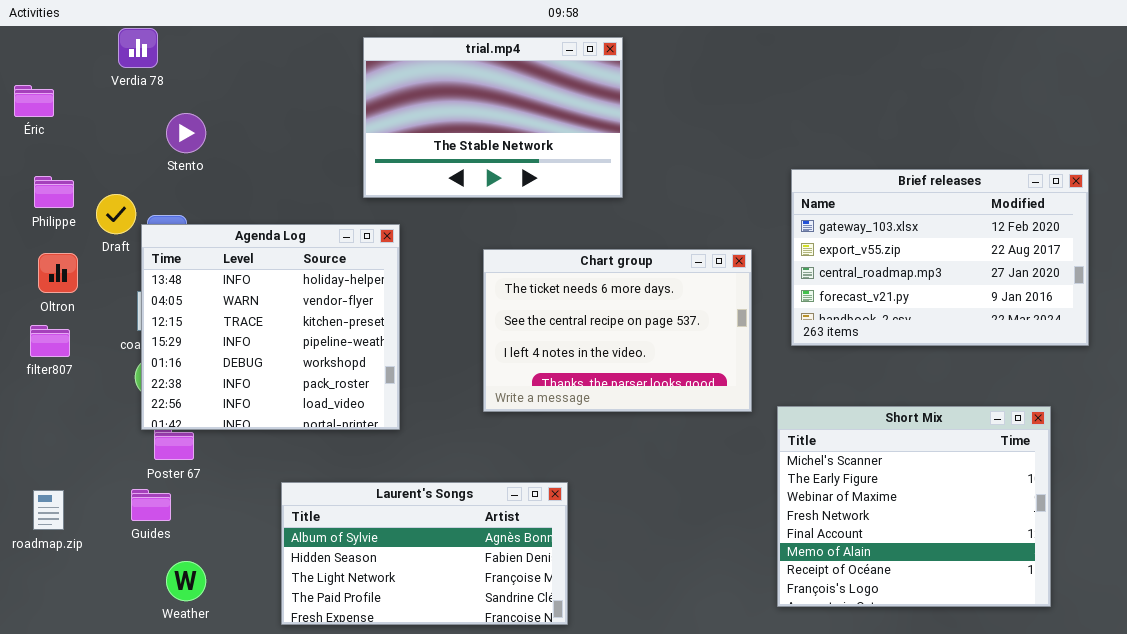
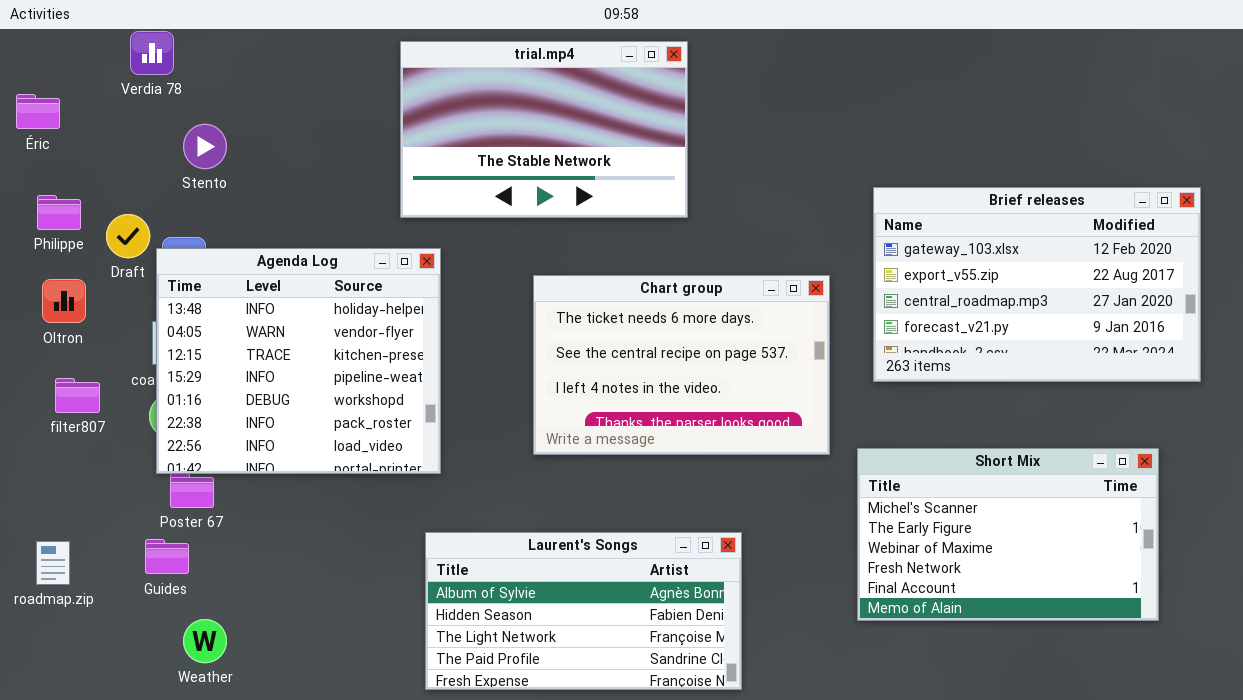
filter807: [30,325,70,357] -> [55,378,100,413], moved
Short Mix: [777,406,1051,607] -> [857,448,1159,621], resized
Laurent's Songs: [281,482,568,625] -> [425,532,742,690], moved

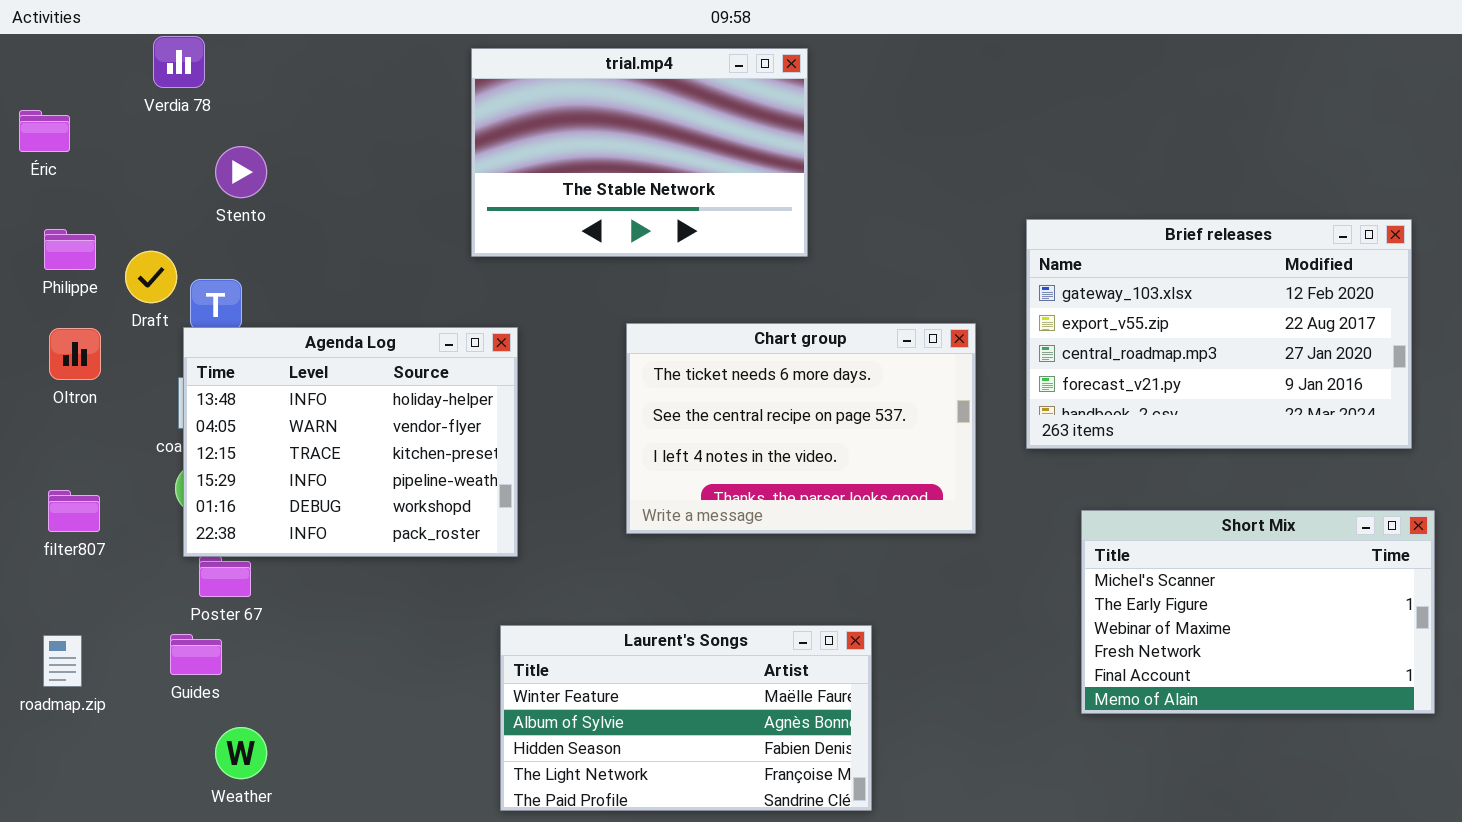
Agenda Log: [156,248,441,474] -> [183,327,518,557], resized
filter807: [55,378,100,413] -> [48,490,100,532], moved
Short Mix: [857,448,1159,621] -> [1081,510,1435,714], moved
Laurent's Songs: [425,532,742,690] -> [500,625,872,811], scrolled up 1 row

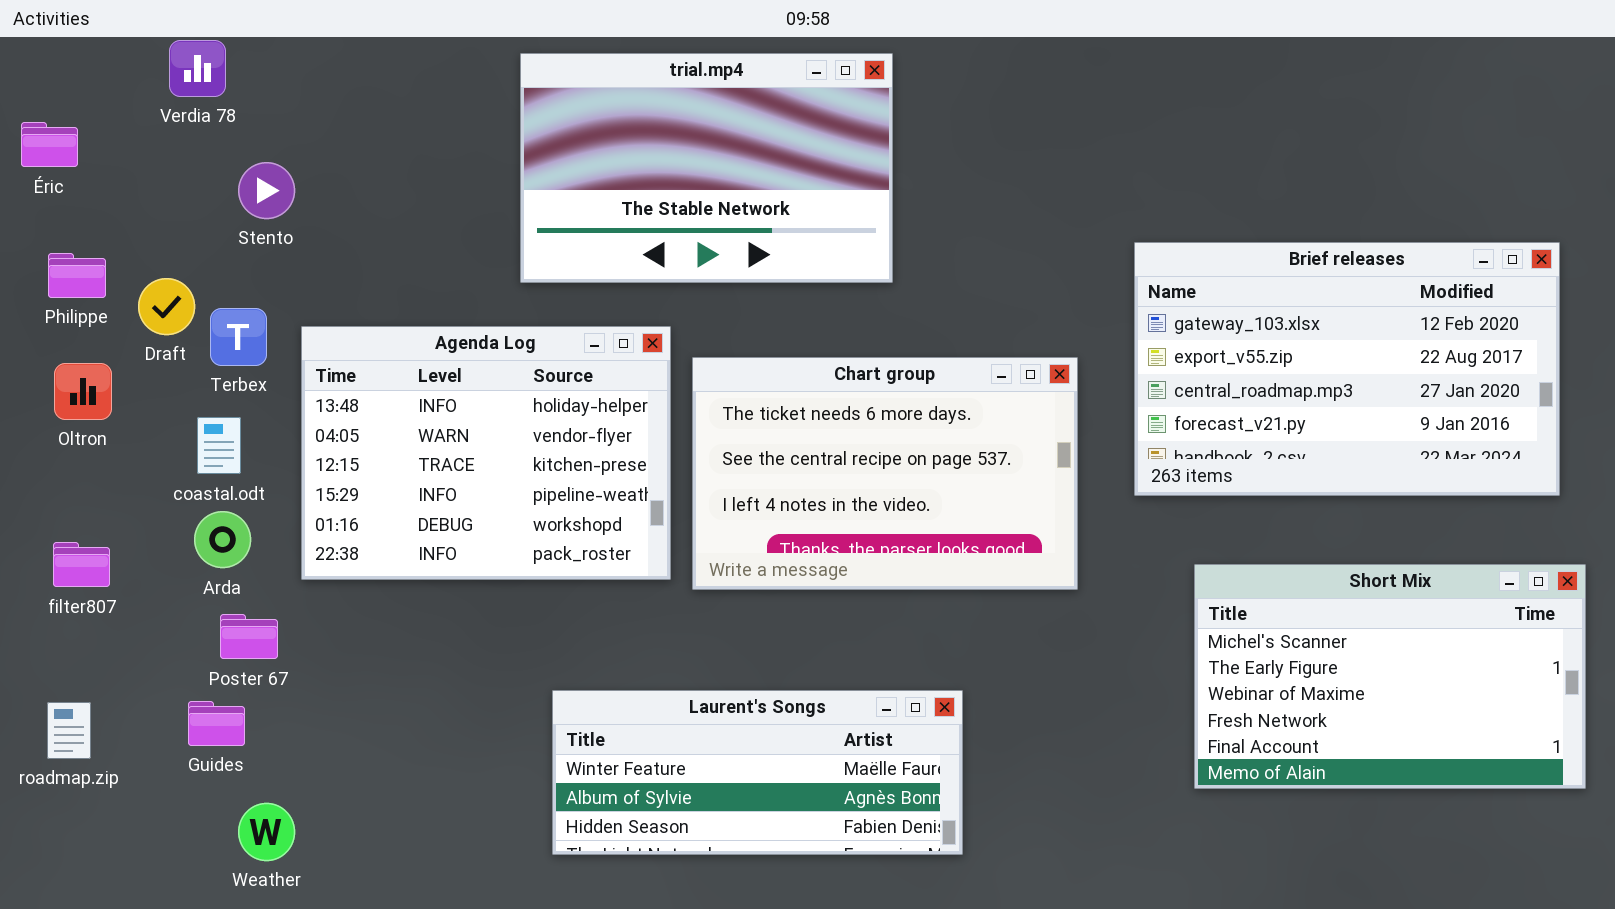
Agenda Log: [183,327,518,557] -> [301,326,671,580], moved
Laurent's Songs: [500,625,872,811] -> [552,690,963,855], resized

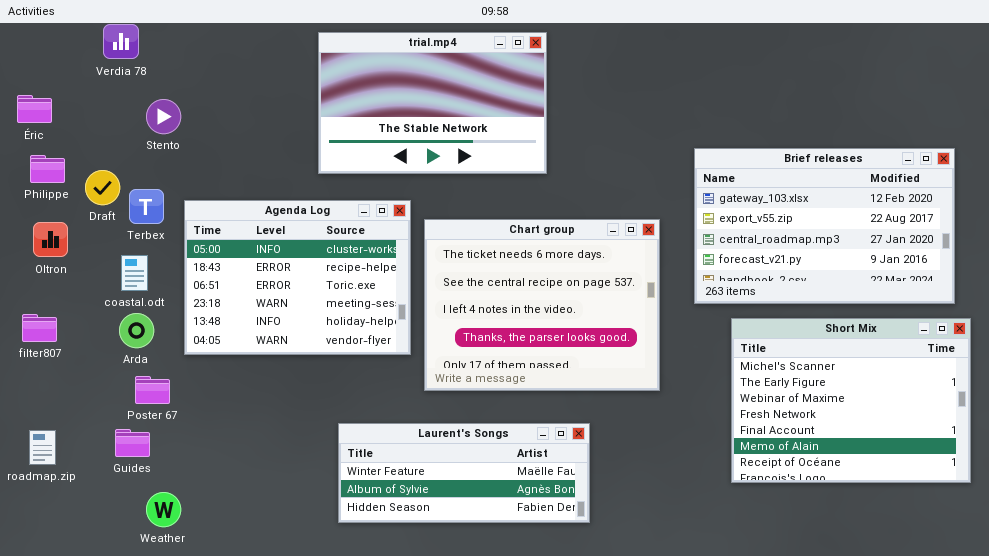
Éric: [21,122,78,167] -> [17,95,52,123], moved
Agenda Log: [301,326,671,580] -> [184,200,411,355], scrolled up 4 rows
Chart group: [692,357,1078,590] -> [424,219,660,391], resized
filter807: [53,542,110,587] -> [22,314,57,342], moved
Short Mix: [1194,564,1586,789] -> [731,318,971,483], resized

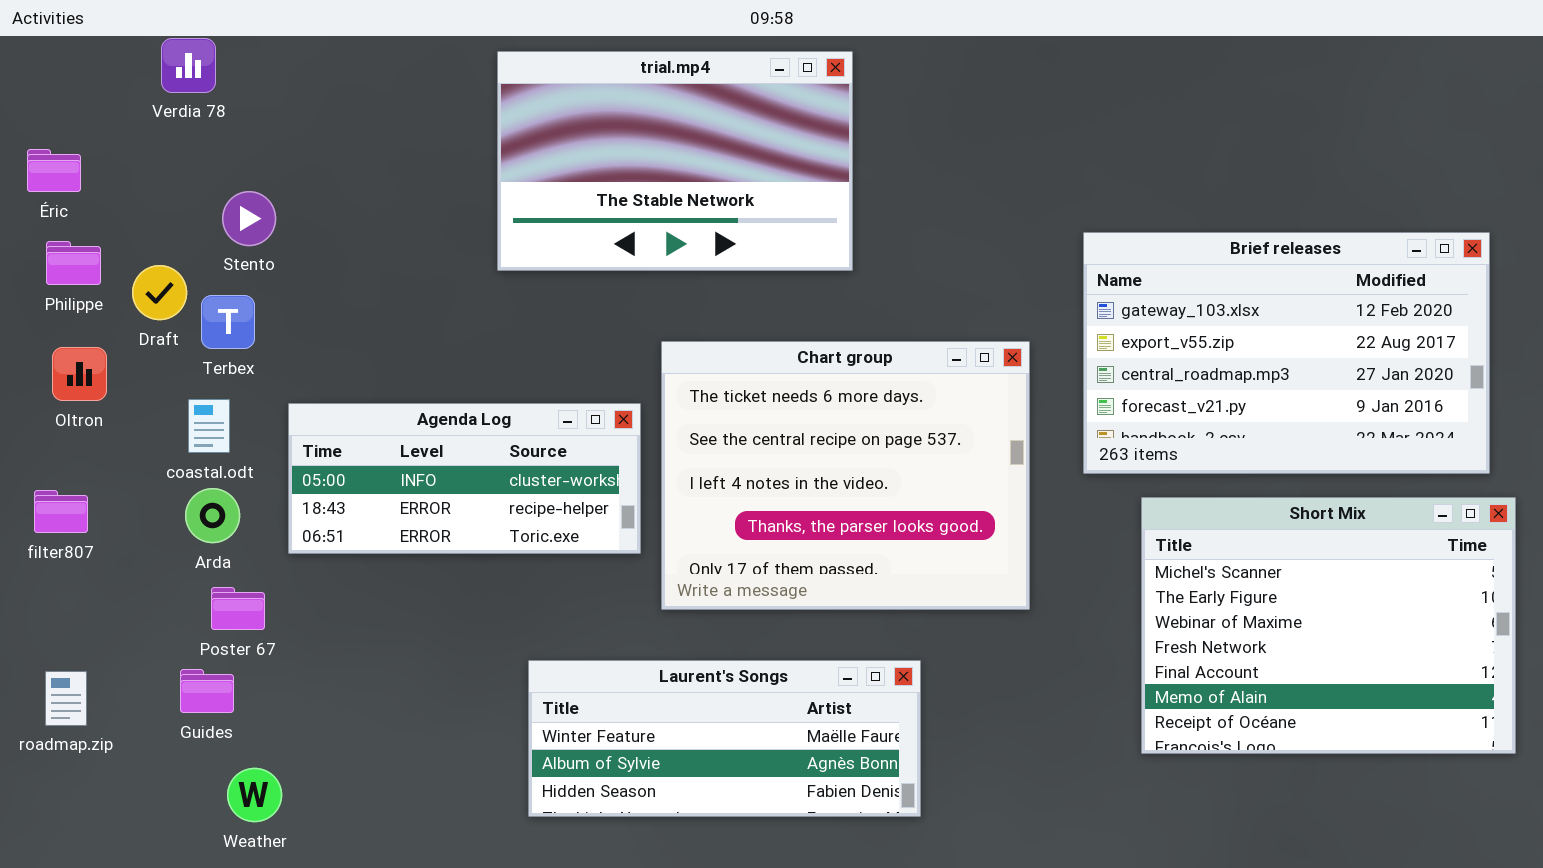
Stento: [146,99,181,134] -> [222,191,276,246], moved
Agenda Log: [184,200,411,355] -> [288,403,641,554], resized

